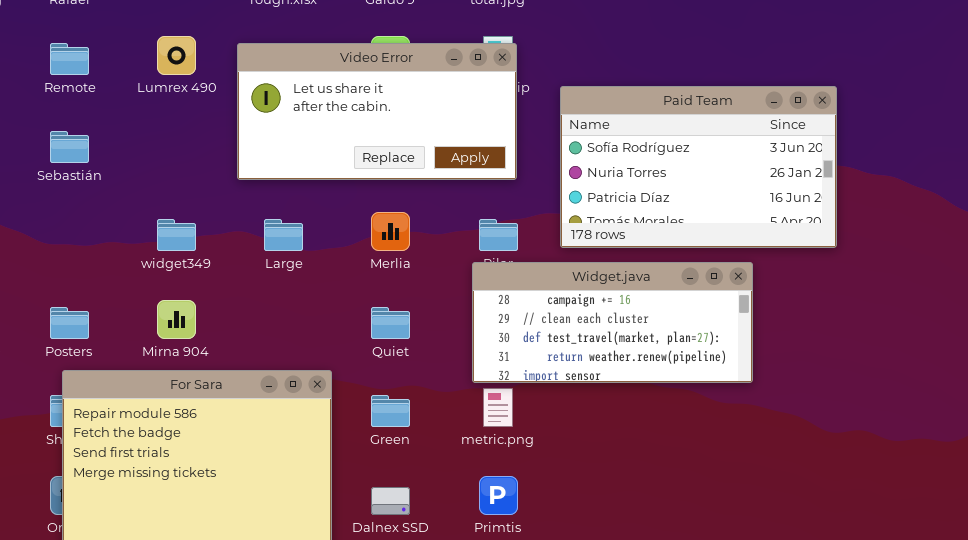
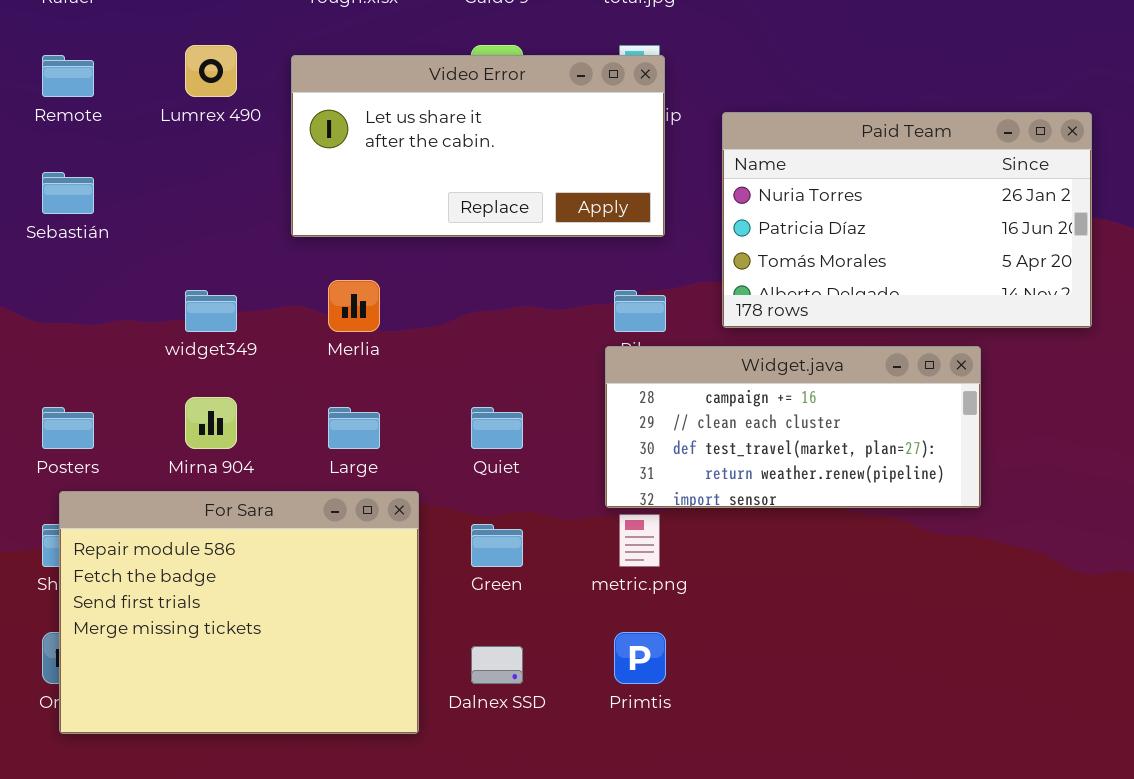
Paid Team: [560,86,837,248] -> [722,112,1092,328], scrolled down 1 row
Merlia: [371,212,410,251] -> [328,280,380,332], moved
Large: [264,219,303,251] -> [328,407,380,449], moved

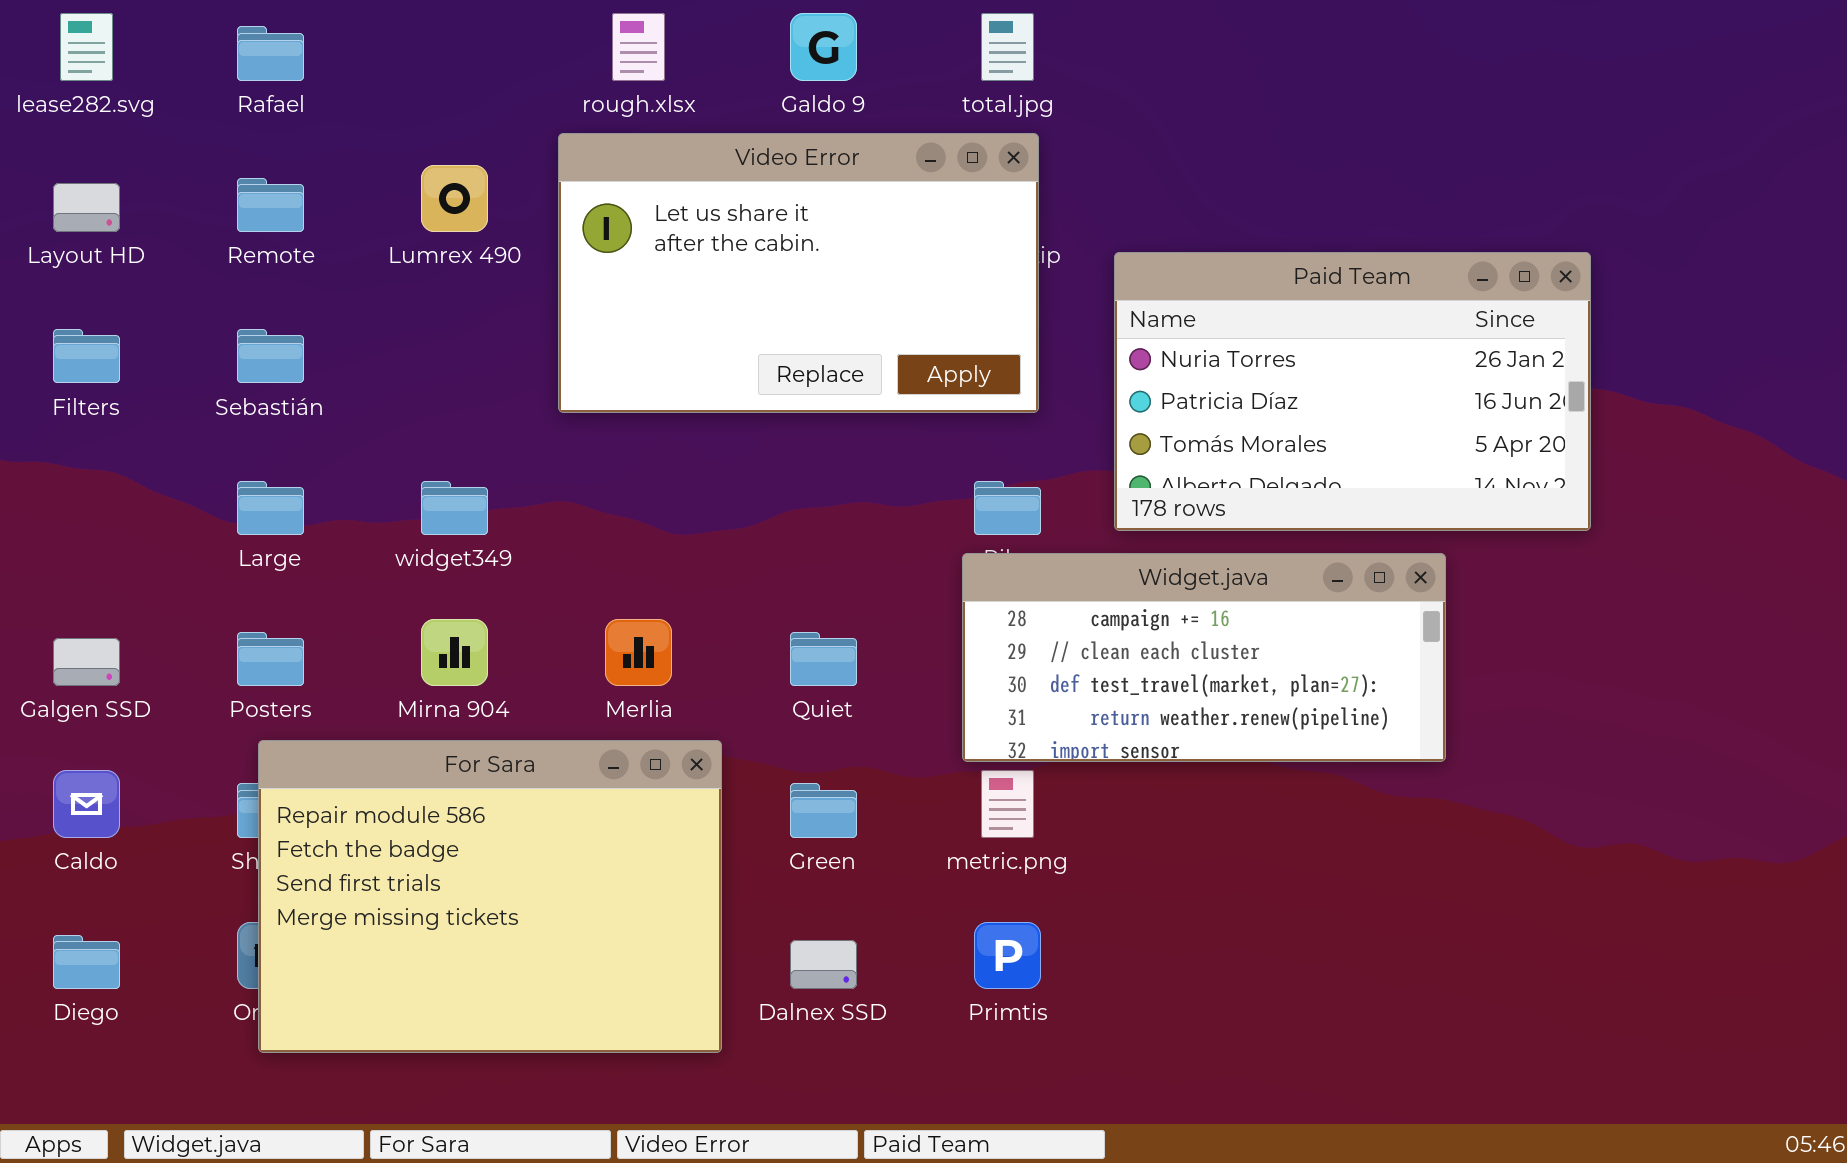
Video Error: [291,55,665,237] -> [558,133,1039,413], resized
Merlia: [328,280,380,332] -> [605,619,672,686], moved
Large: [328,407,380,449] -> [237,481,304,535], moved

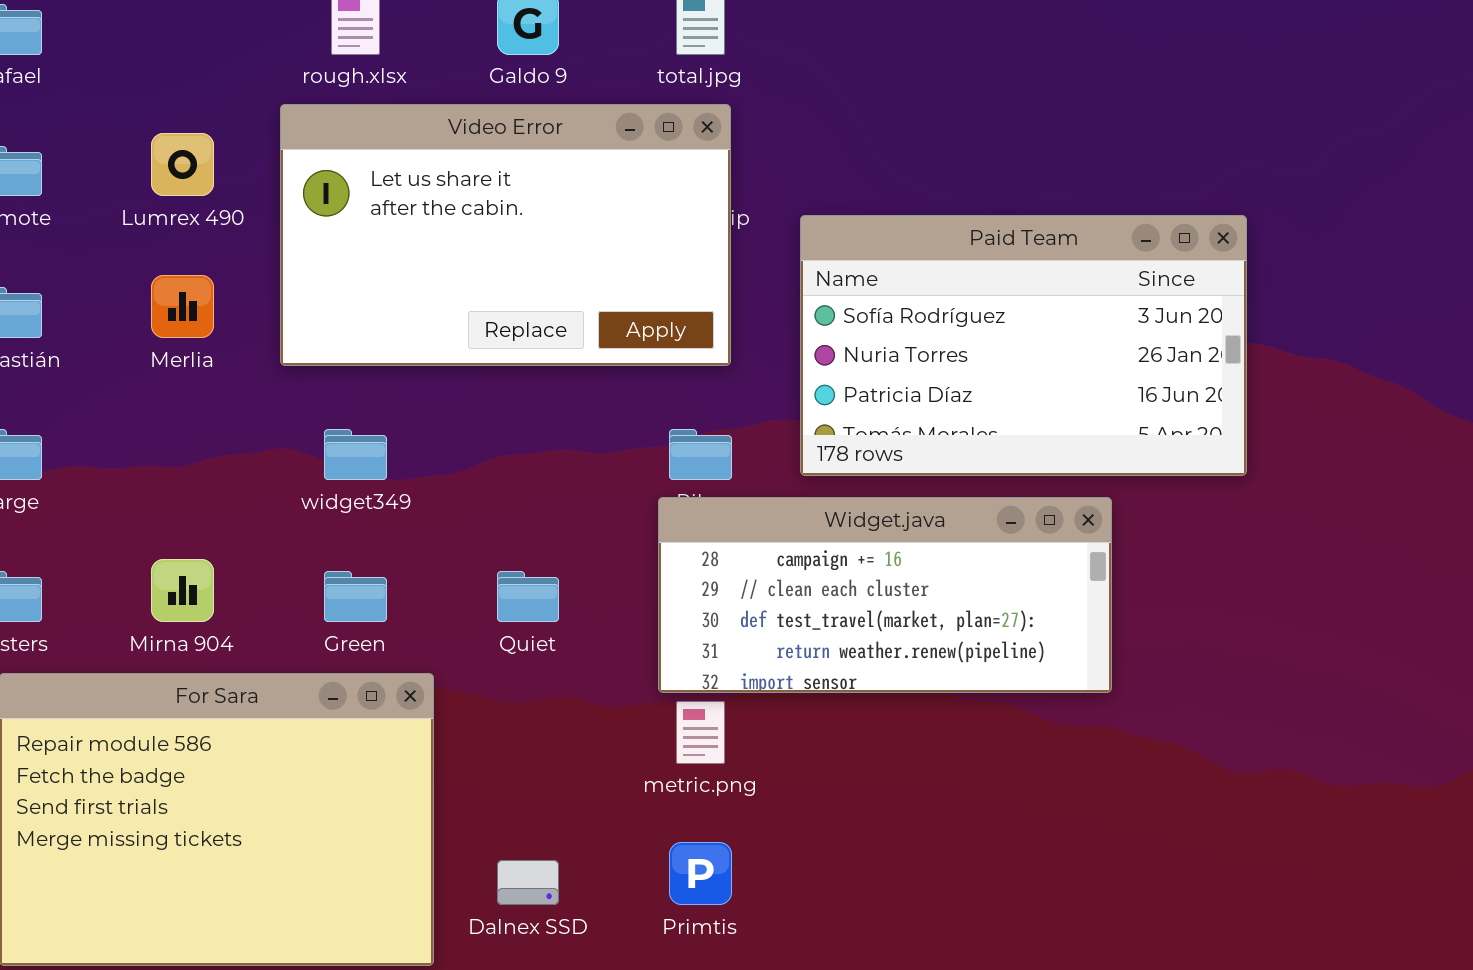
Paid Team: [1114,252,1591,531] -> [800,215,1247,476], scrolled up 1 row
widget349: [421,481,488,535] -> [324,429,387,480], moved
Merlia: [605,619,672,686] -> [151,275,214,338], moved
Green: [790,783,857,838] -> [324,571,387,622], moved

